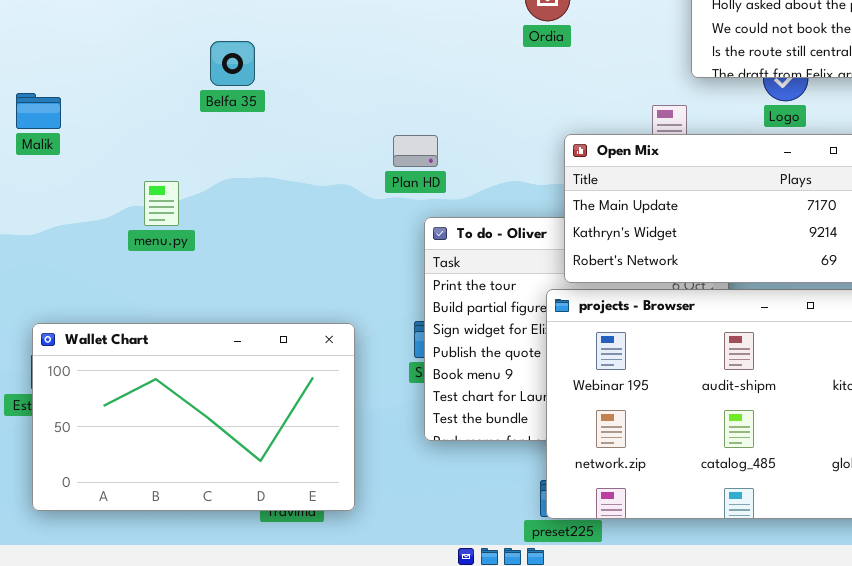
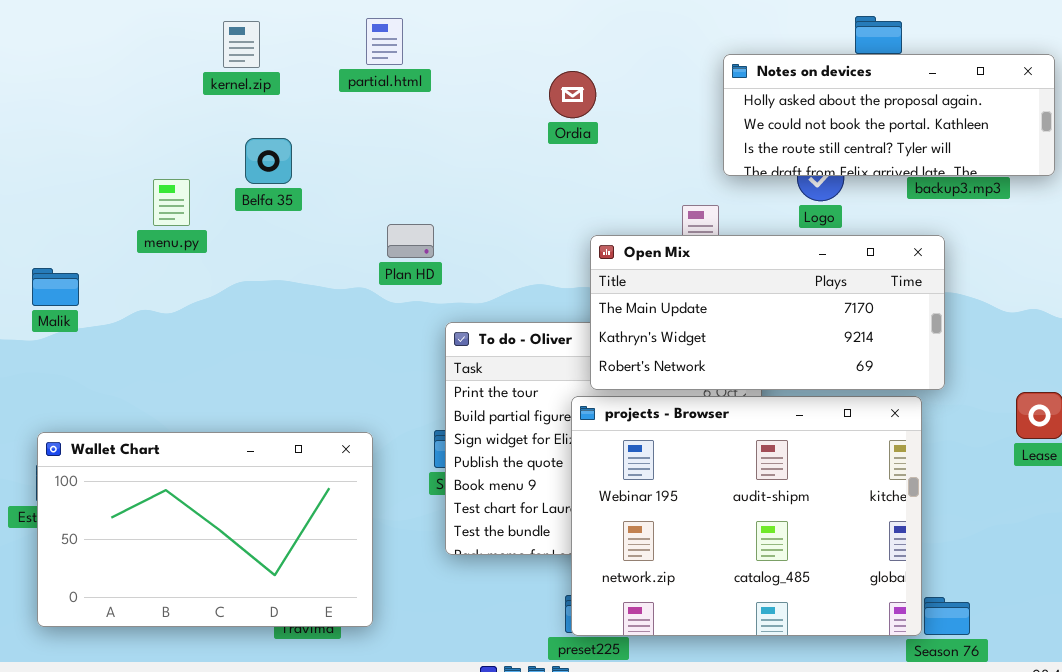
Belfa 35: [210,41,255,86] -> [245,138,292,184], moved
Malik: [16,93,61,129] -> [32,268,79,306], moved
Plan HD: [393,135,438,167] -> [387,224,434,258], moved
menu.py: [144,181,179,226] -> [153,179,190,226], moved

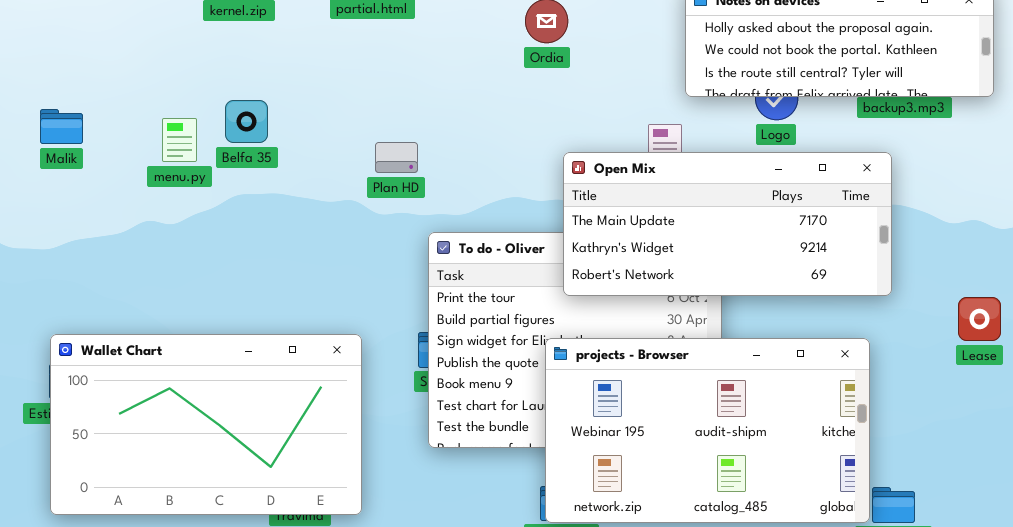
Belfa 35: [245,138,292,184] -> [225,100,268,143], moved
menu.py: [153,179,190,226] -> [162,118,197,162], moved
Malik: [32,268,79,306] -> [40,109,83,144], moved
projects - Browser: [571,396,922,636] -> [545,338,870,523], resized

